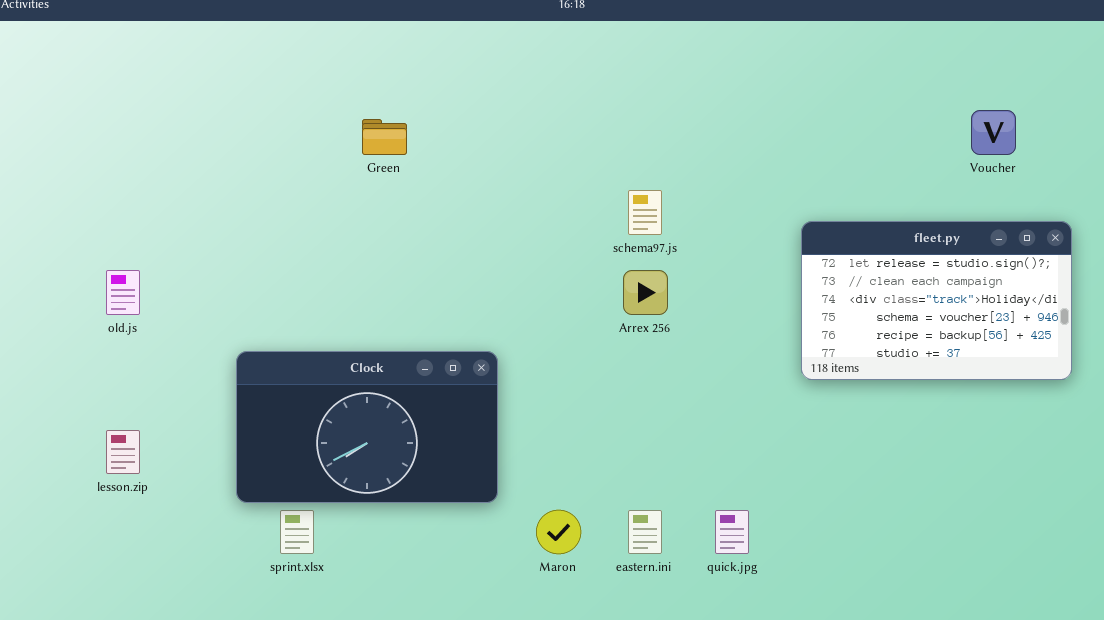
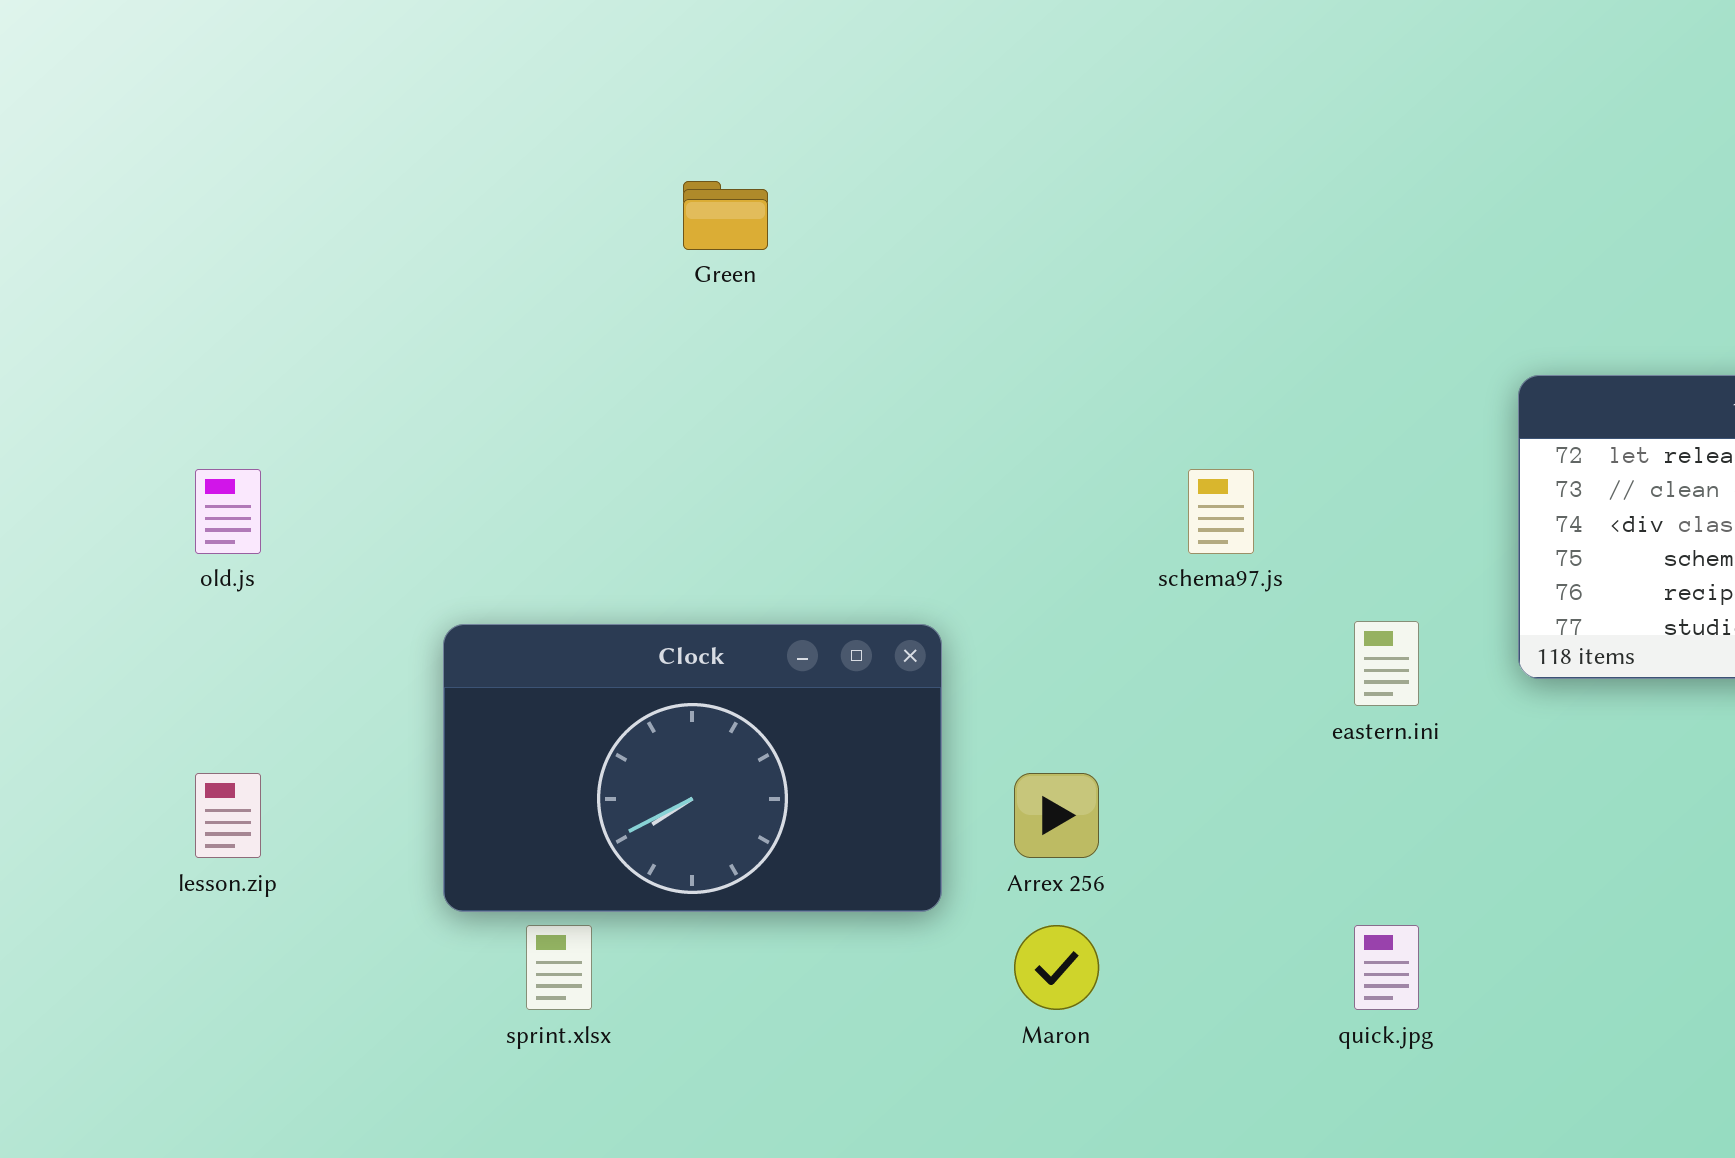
schema97.js: [628,190,662,235] -> [1188,469,1254,554], moved
Arrex 256: [623,270,668,315] -> [1014,773,1099,858], moved
eastern.ini: [628,510,662,554] -> [1354,621,1419,706], moved

